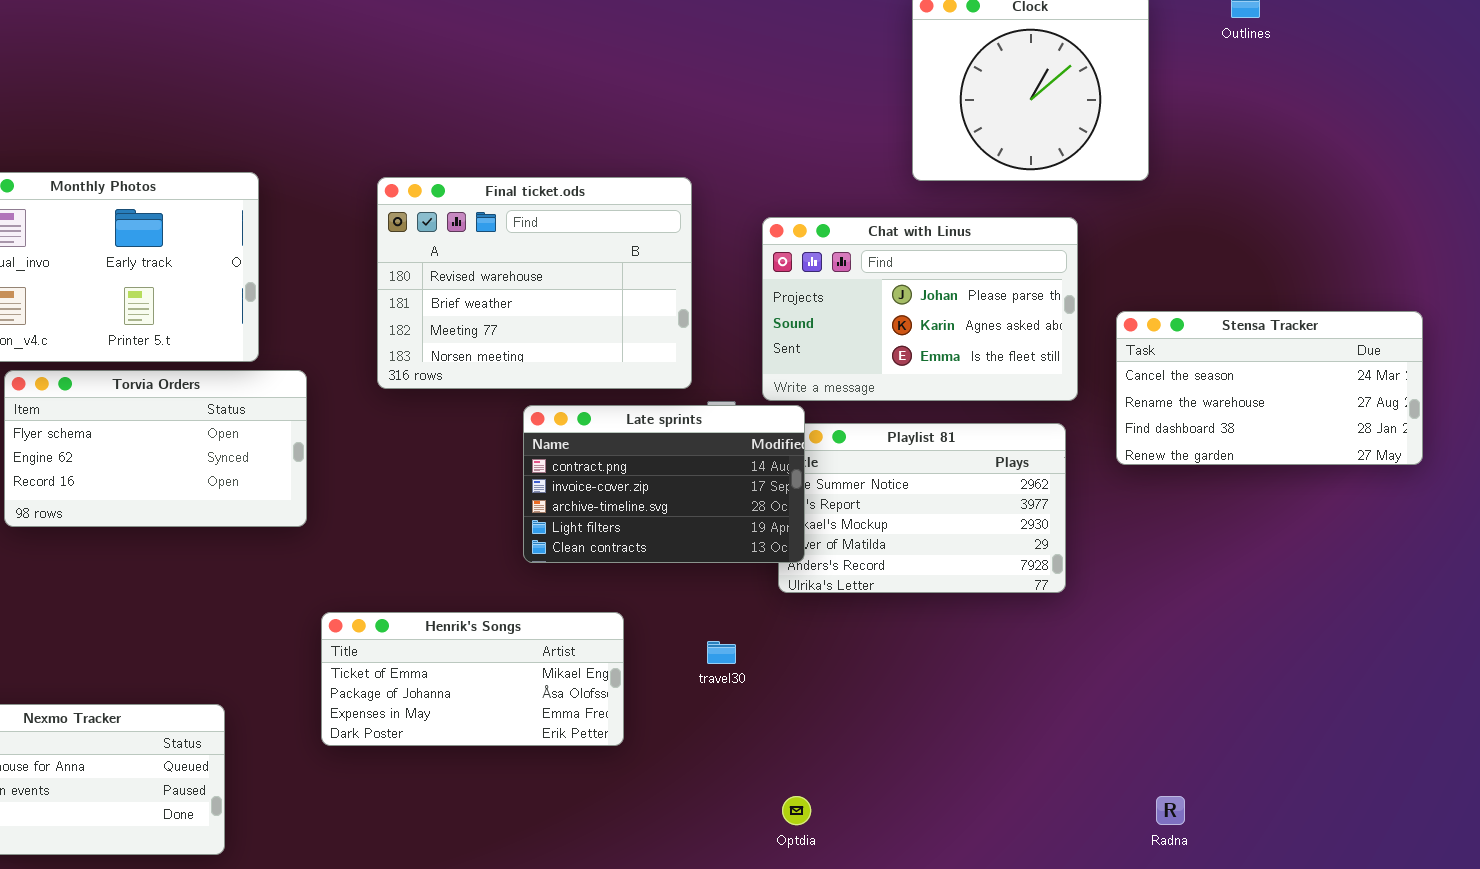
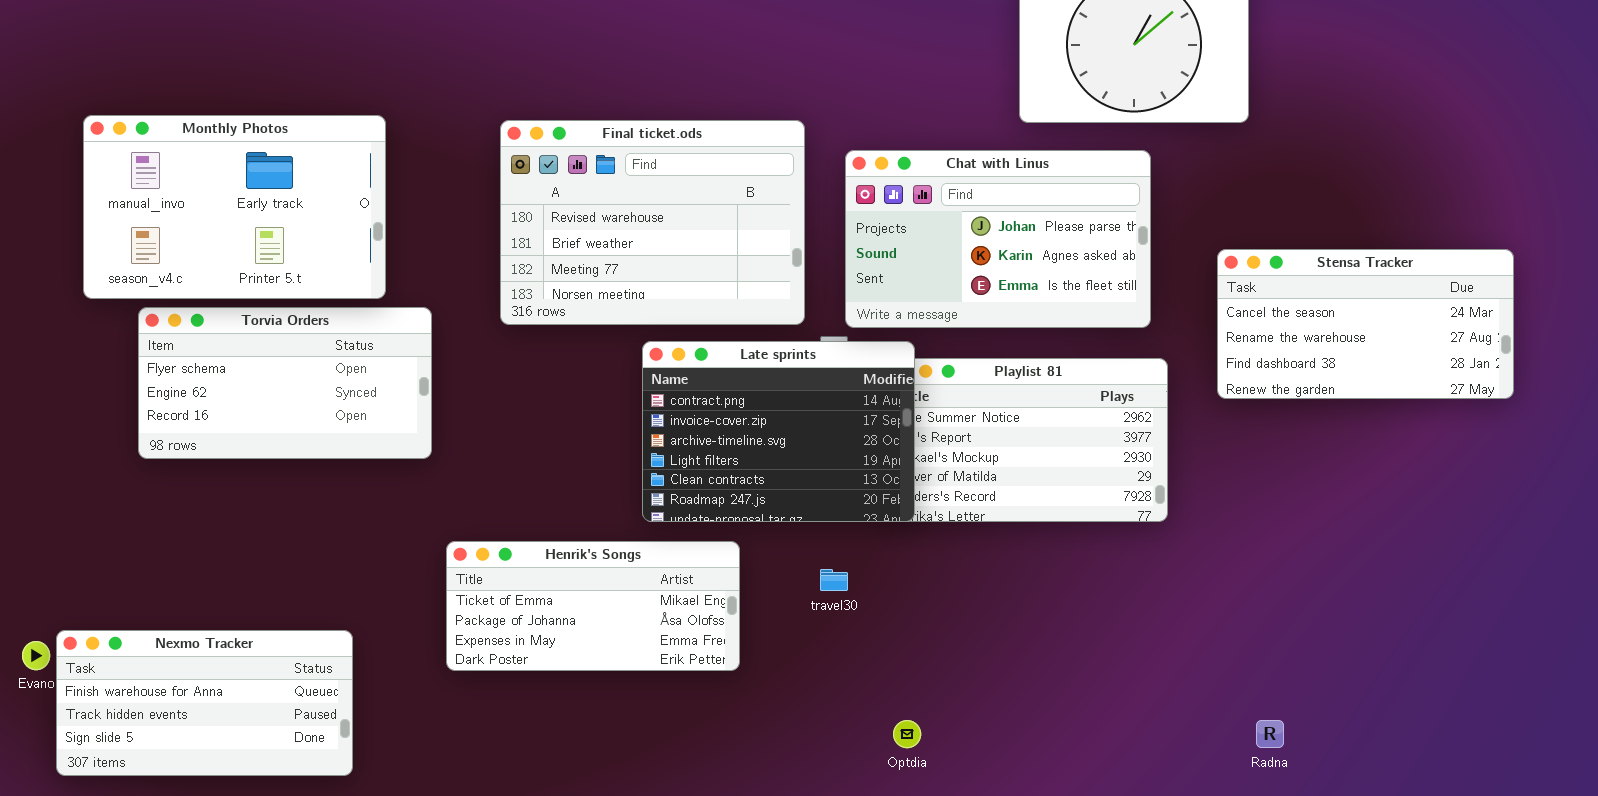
Chat with Linus: [762,217,1078,401] -> [845,150,1151,328], moved
Late sprints: [523,405,805,563] -> [642,341,915,522], resized

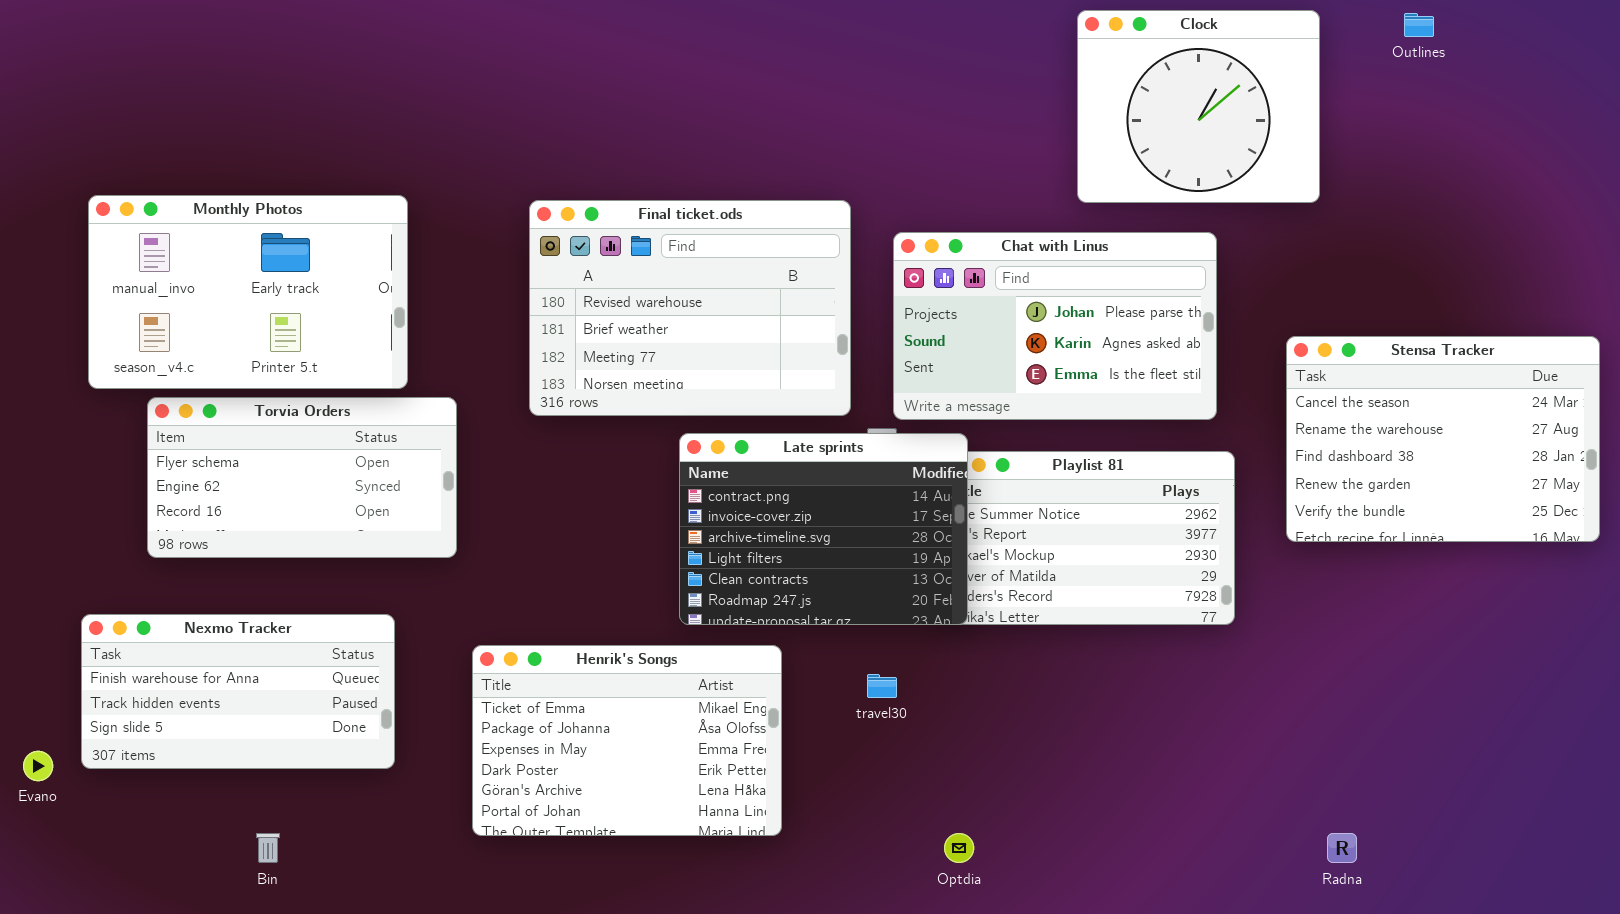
Stensa Tracker: [1217,249,1514,399] -> [1286,336,1600,542], resized
Henrik's Songs: [446,541,740,671] -> [472,645,782,836], resized
Nexmo Tracker: [56,630,353,776] -> [81,614,395,769], moved

